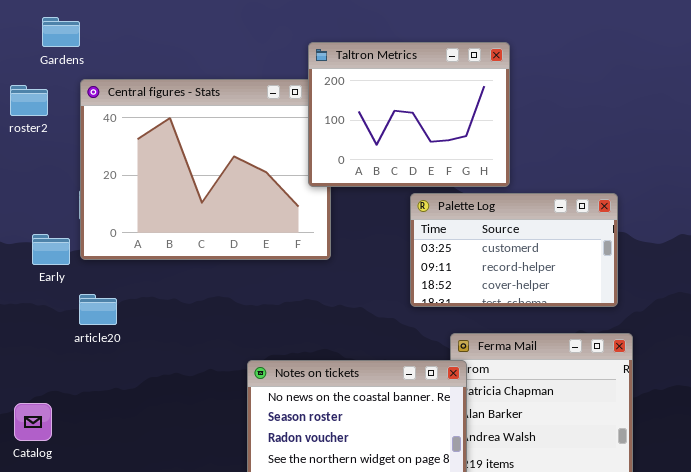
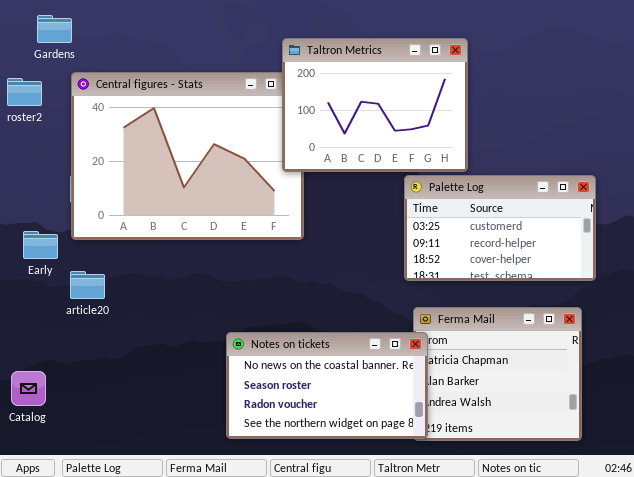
Palette Log: [410,193,618,307] -> [404,175,596,281], moved
Early: [32,234,70,265] -> [23,231,58,259], moved

